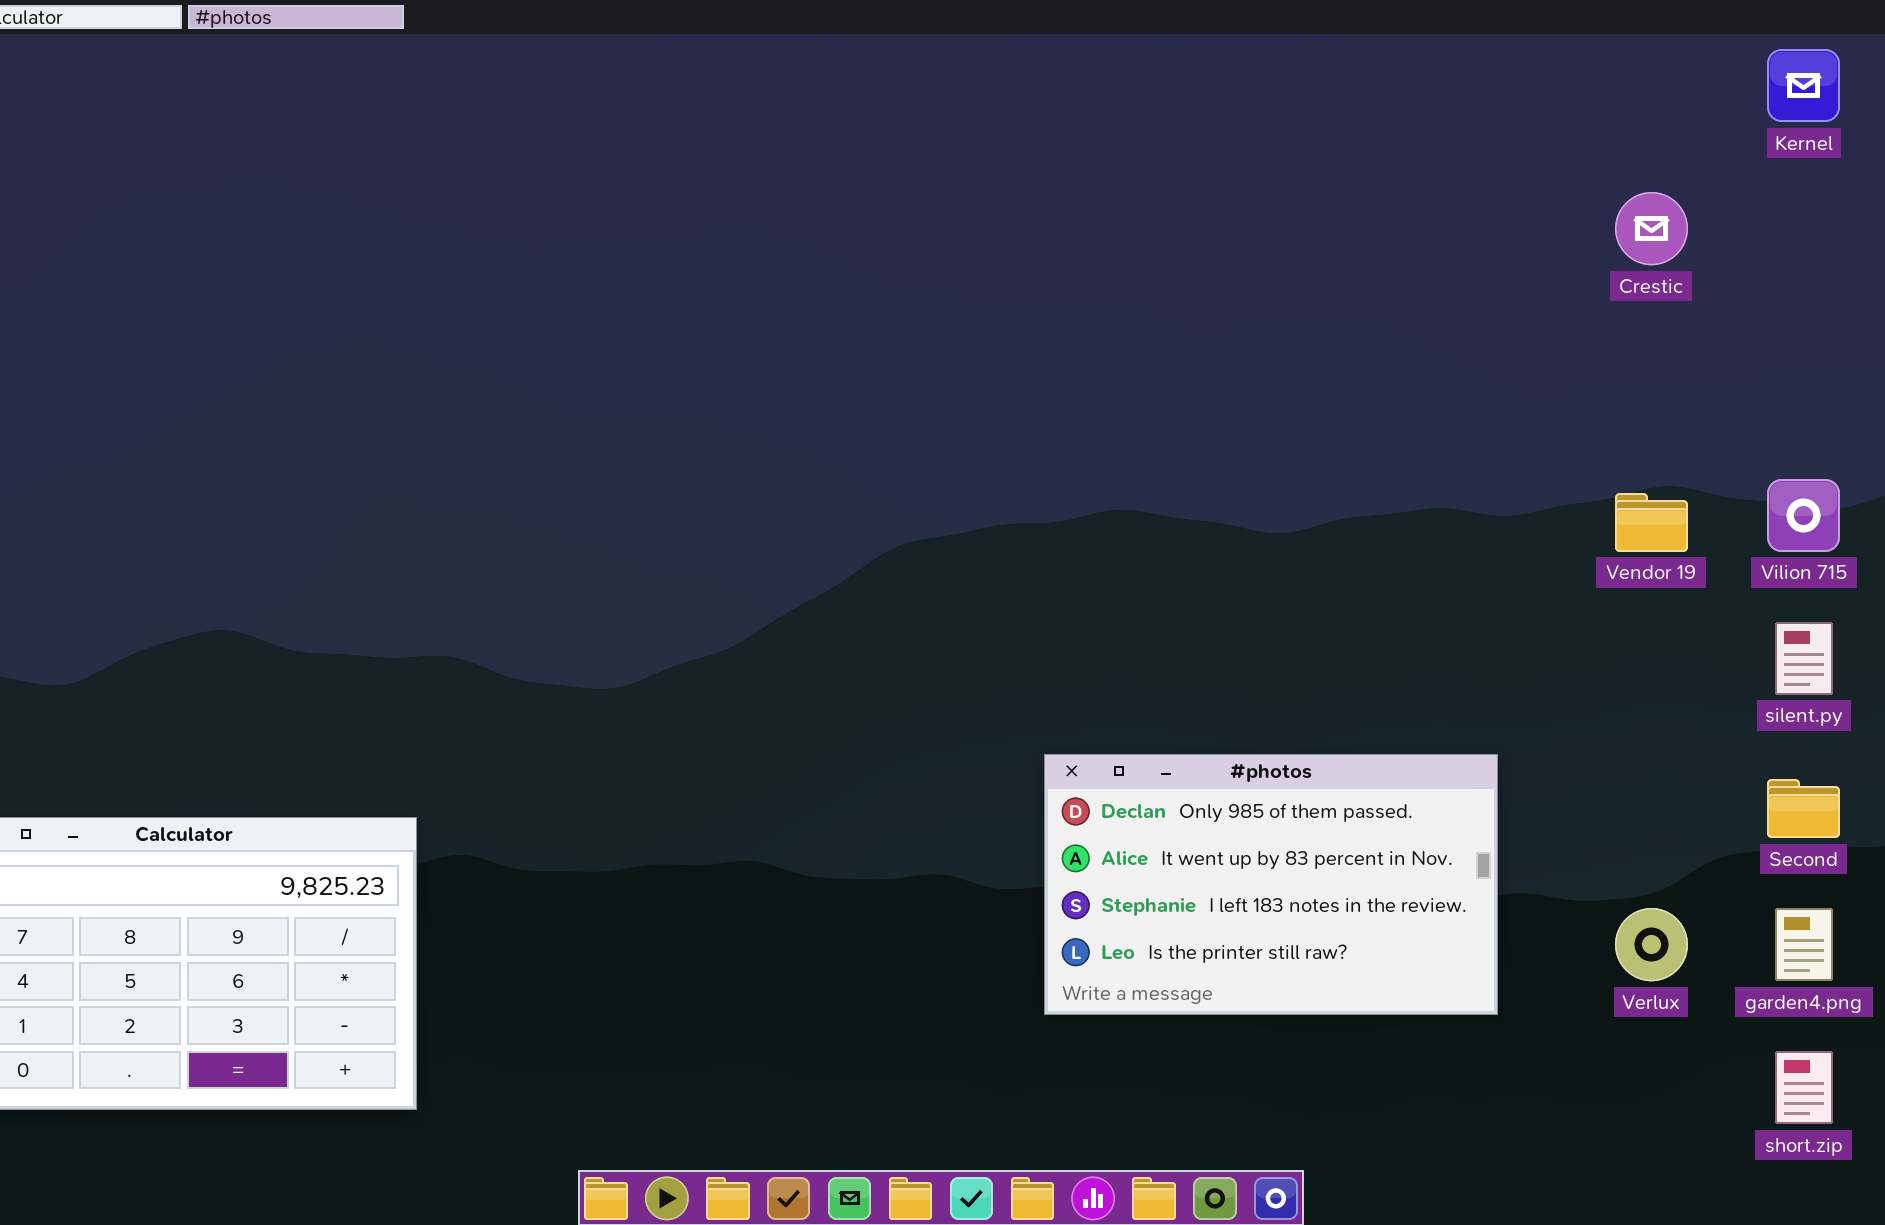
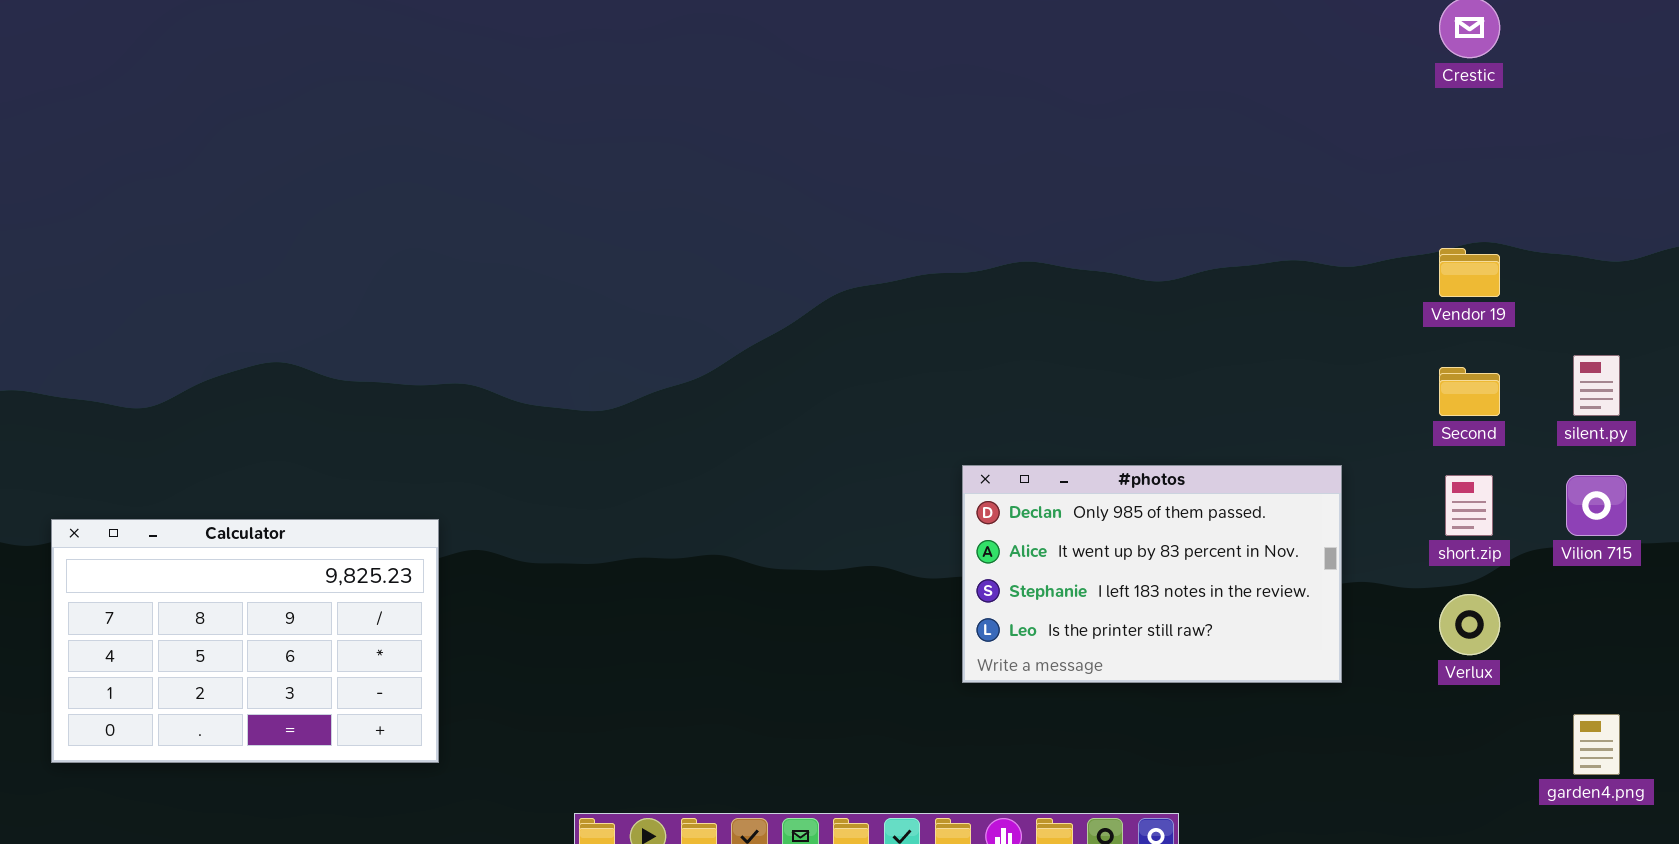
Vilion 715: [1767,479,1840,552] -> [1566,475,1627,536], moved
Second: [1767,779,1840,838] -> [1439,367,1500,416], moved
garden4.png: [1775,908,1833,981] -> [1573,714,1620,775], moved
short.zip: [1775,1051,1833,1124] -> [1445,475,1493,536], moved

